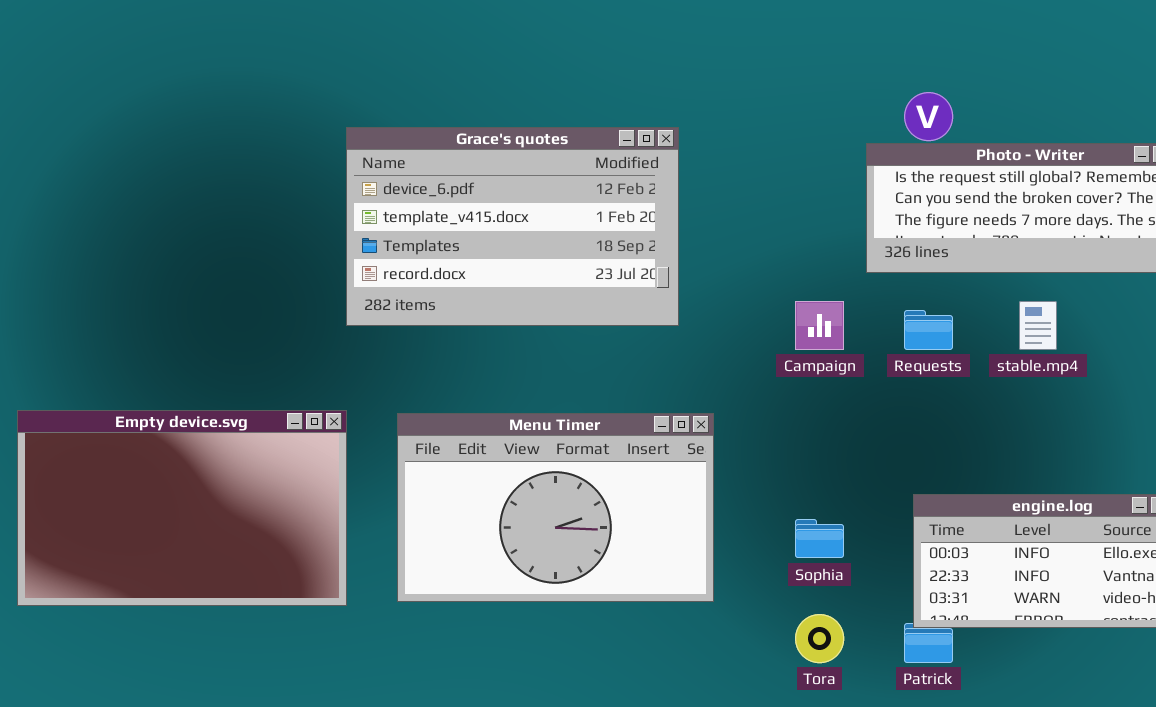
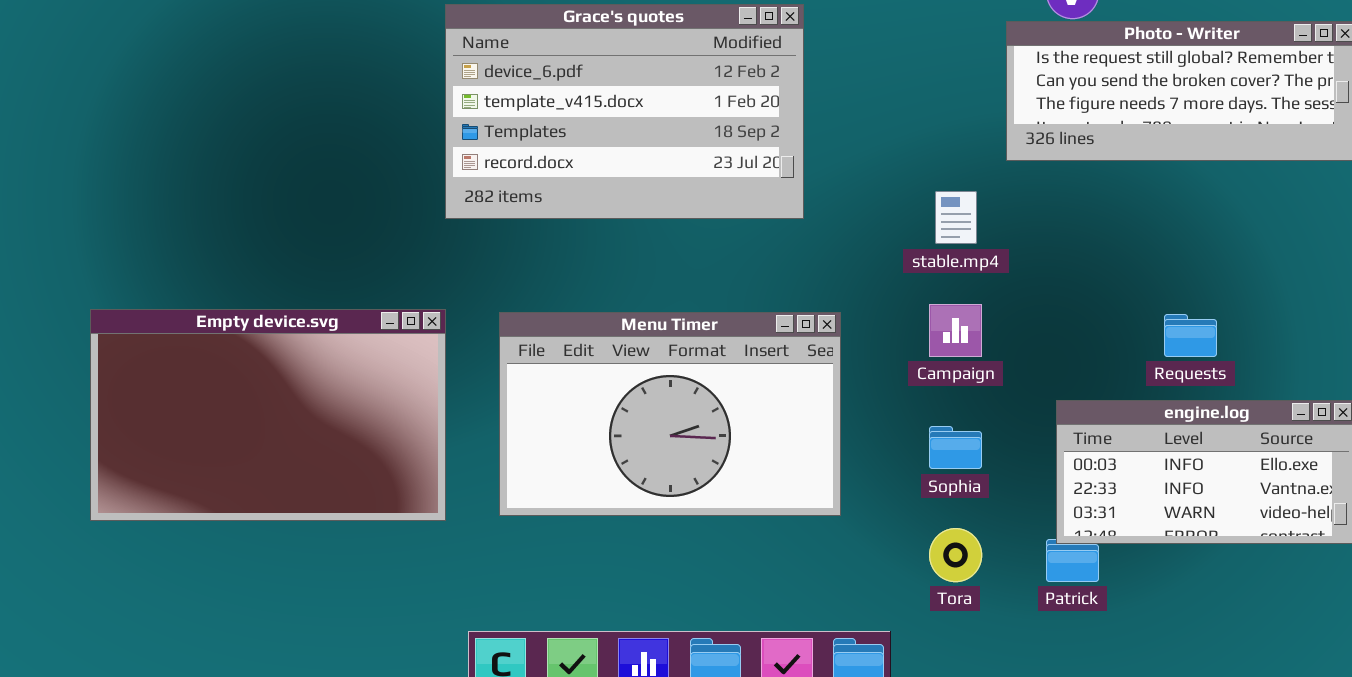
Campaign: [795,301,844,350] -> [929,304,982,357], moved
stable.mp4: [1019,301,1057,350] -> [935,191,977,244], moved
Requests: [904,310,953,350] -> [1164,314,1217,357], moved

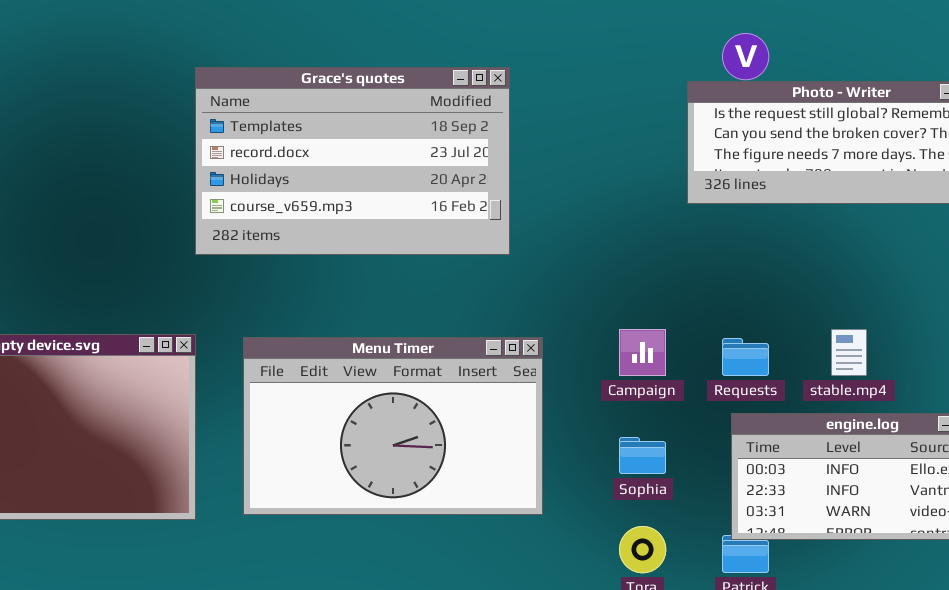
Grace's quotes: [445,4,804,219] -> [195,67,510,255], scrolled down 2 rows
stable.mp4: [935,191,977,244] -> [831,329,867,376], moved
Requests: [1164,314,1217,357] -> [722,338,769,376], moved

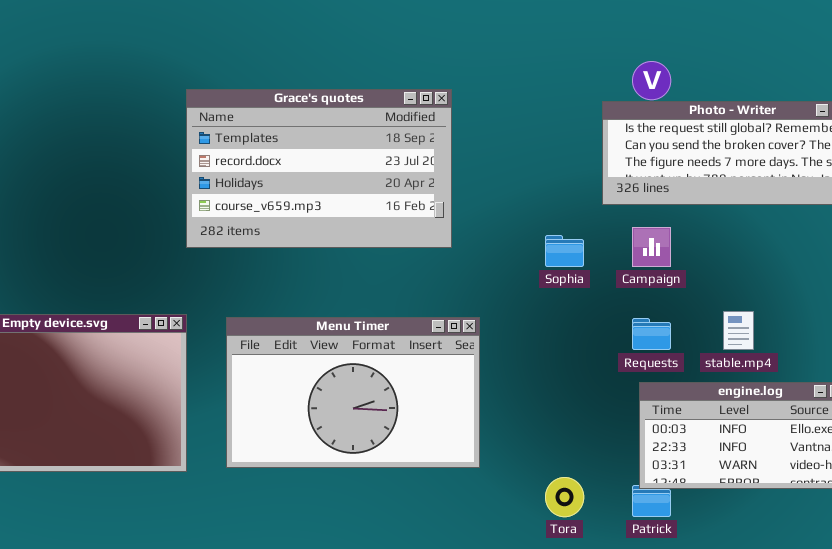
Campaign: [619,329,666,376] -> [632,227,671,267], moved
Sophia: [619,437,666,474] -> [545,235,584,267], moved

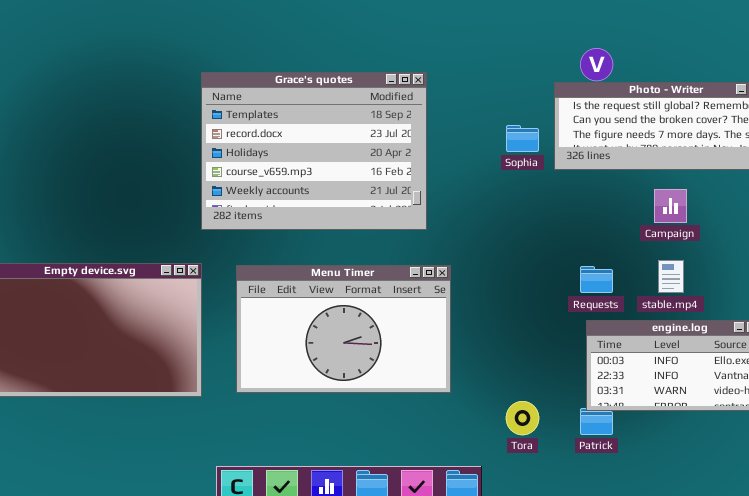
Grace's quotes: [186,89,452,248] -> [201,72,427,230], resized
Campaign: [632,227,671,267] -> [654,189,687,223], moved
Sophia: [545,235,584,267] -> [506,125,539,152], moved

